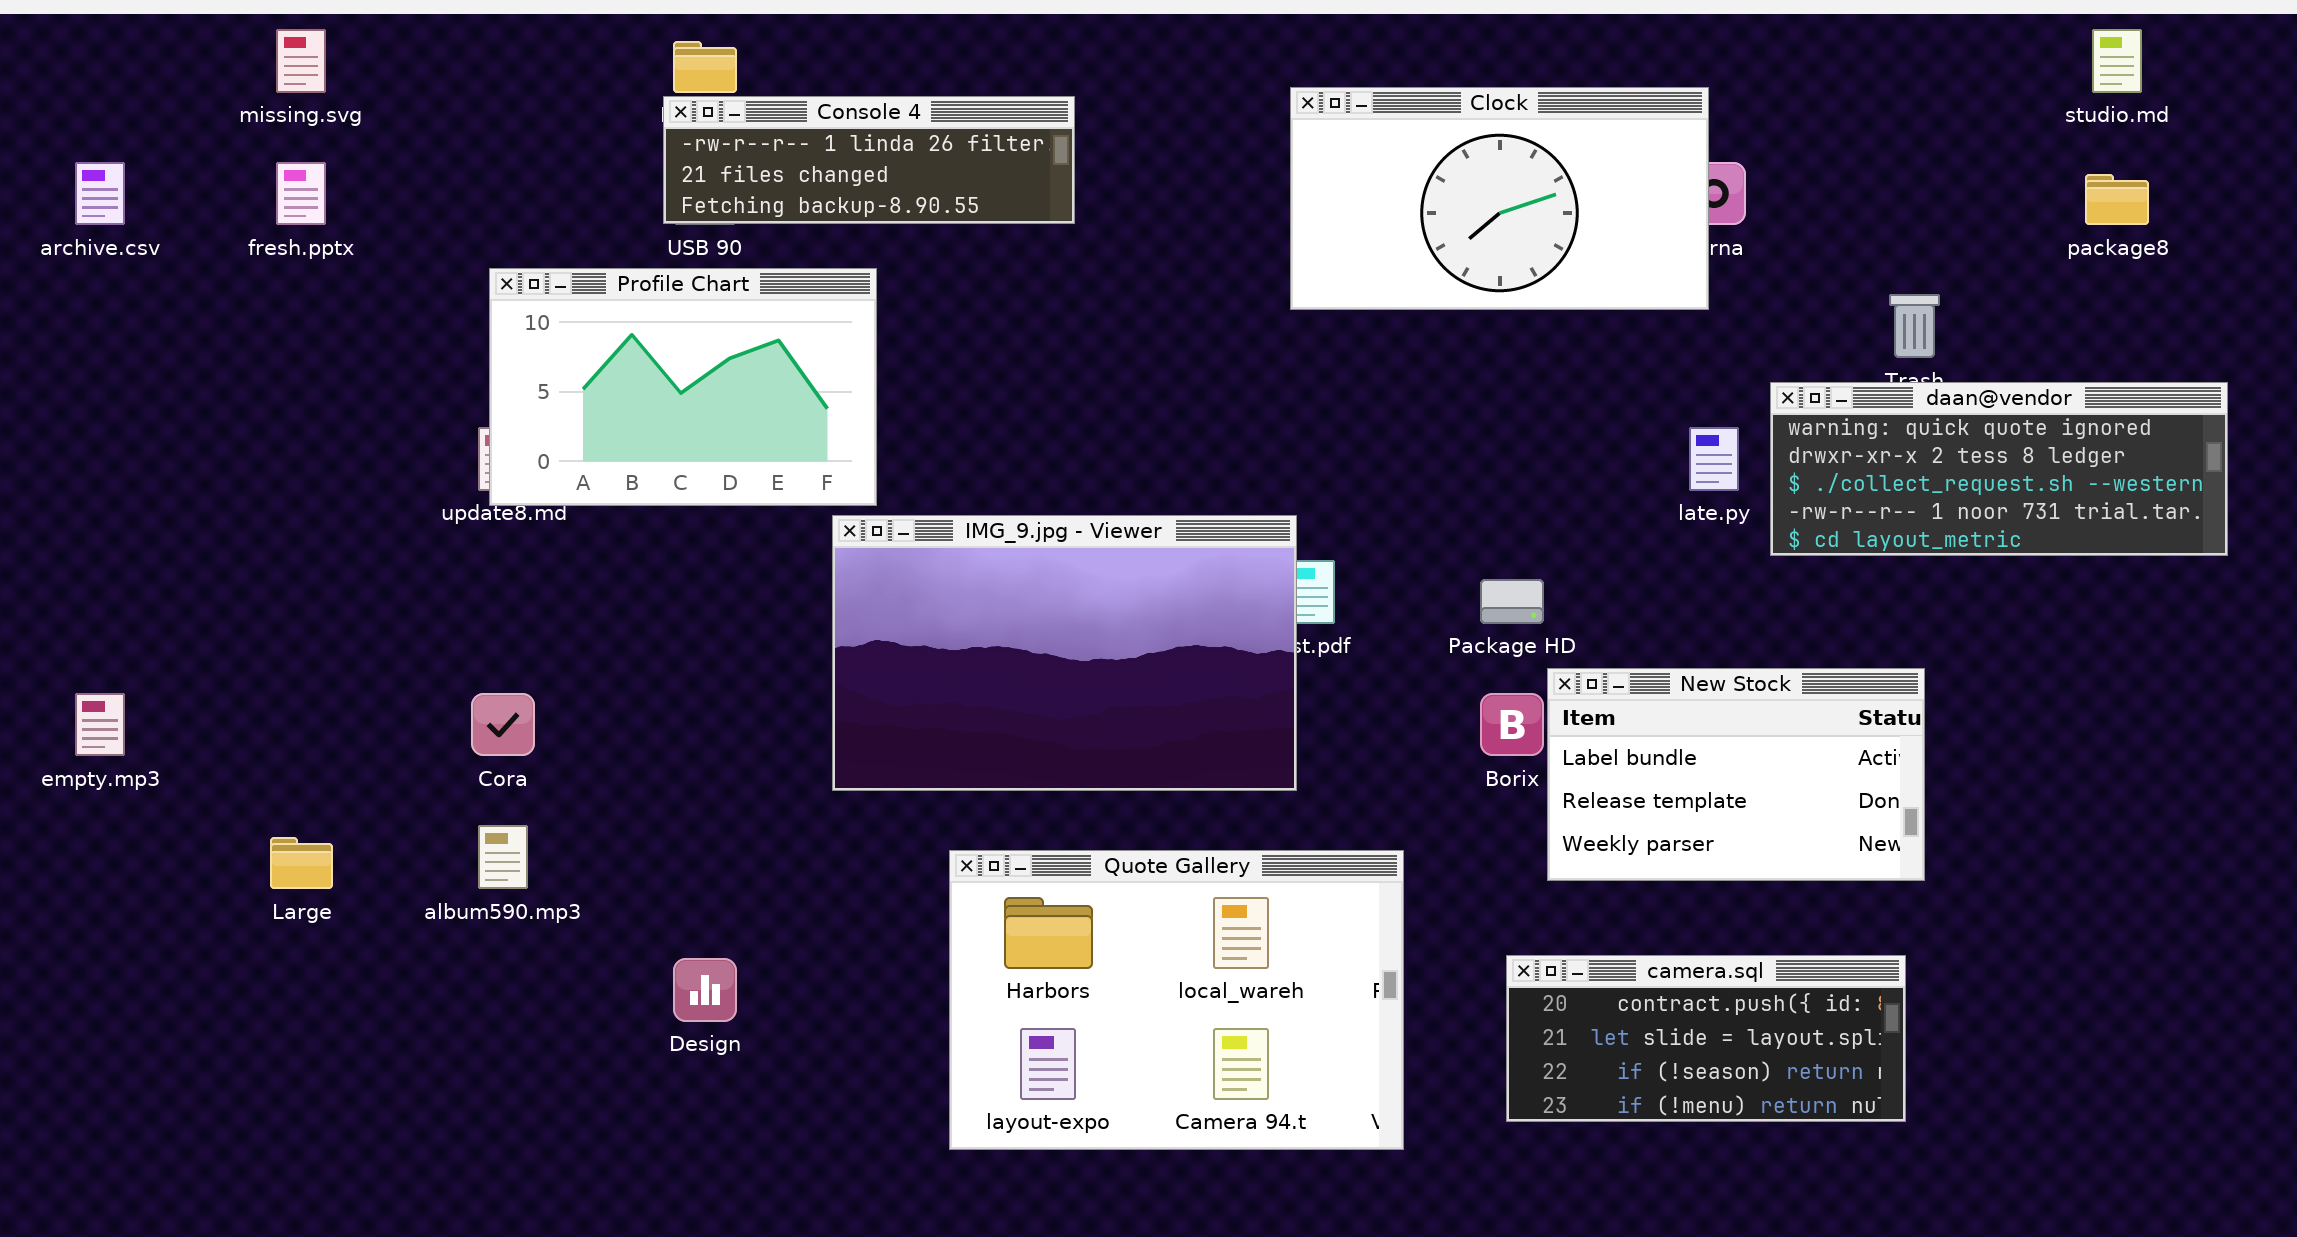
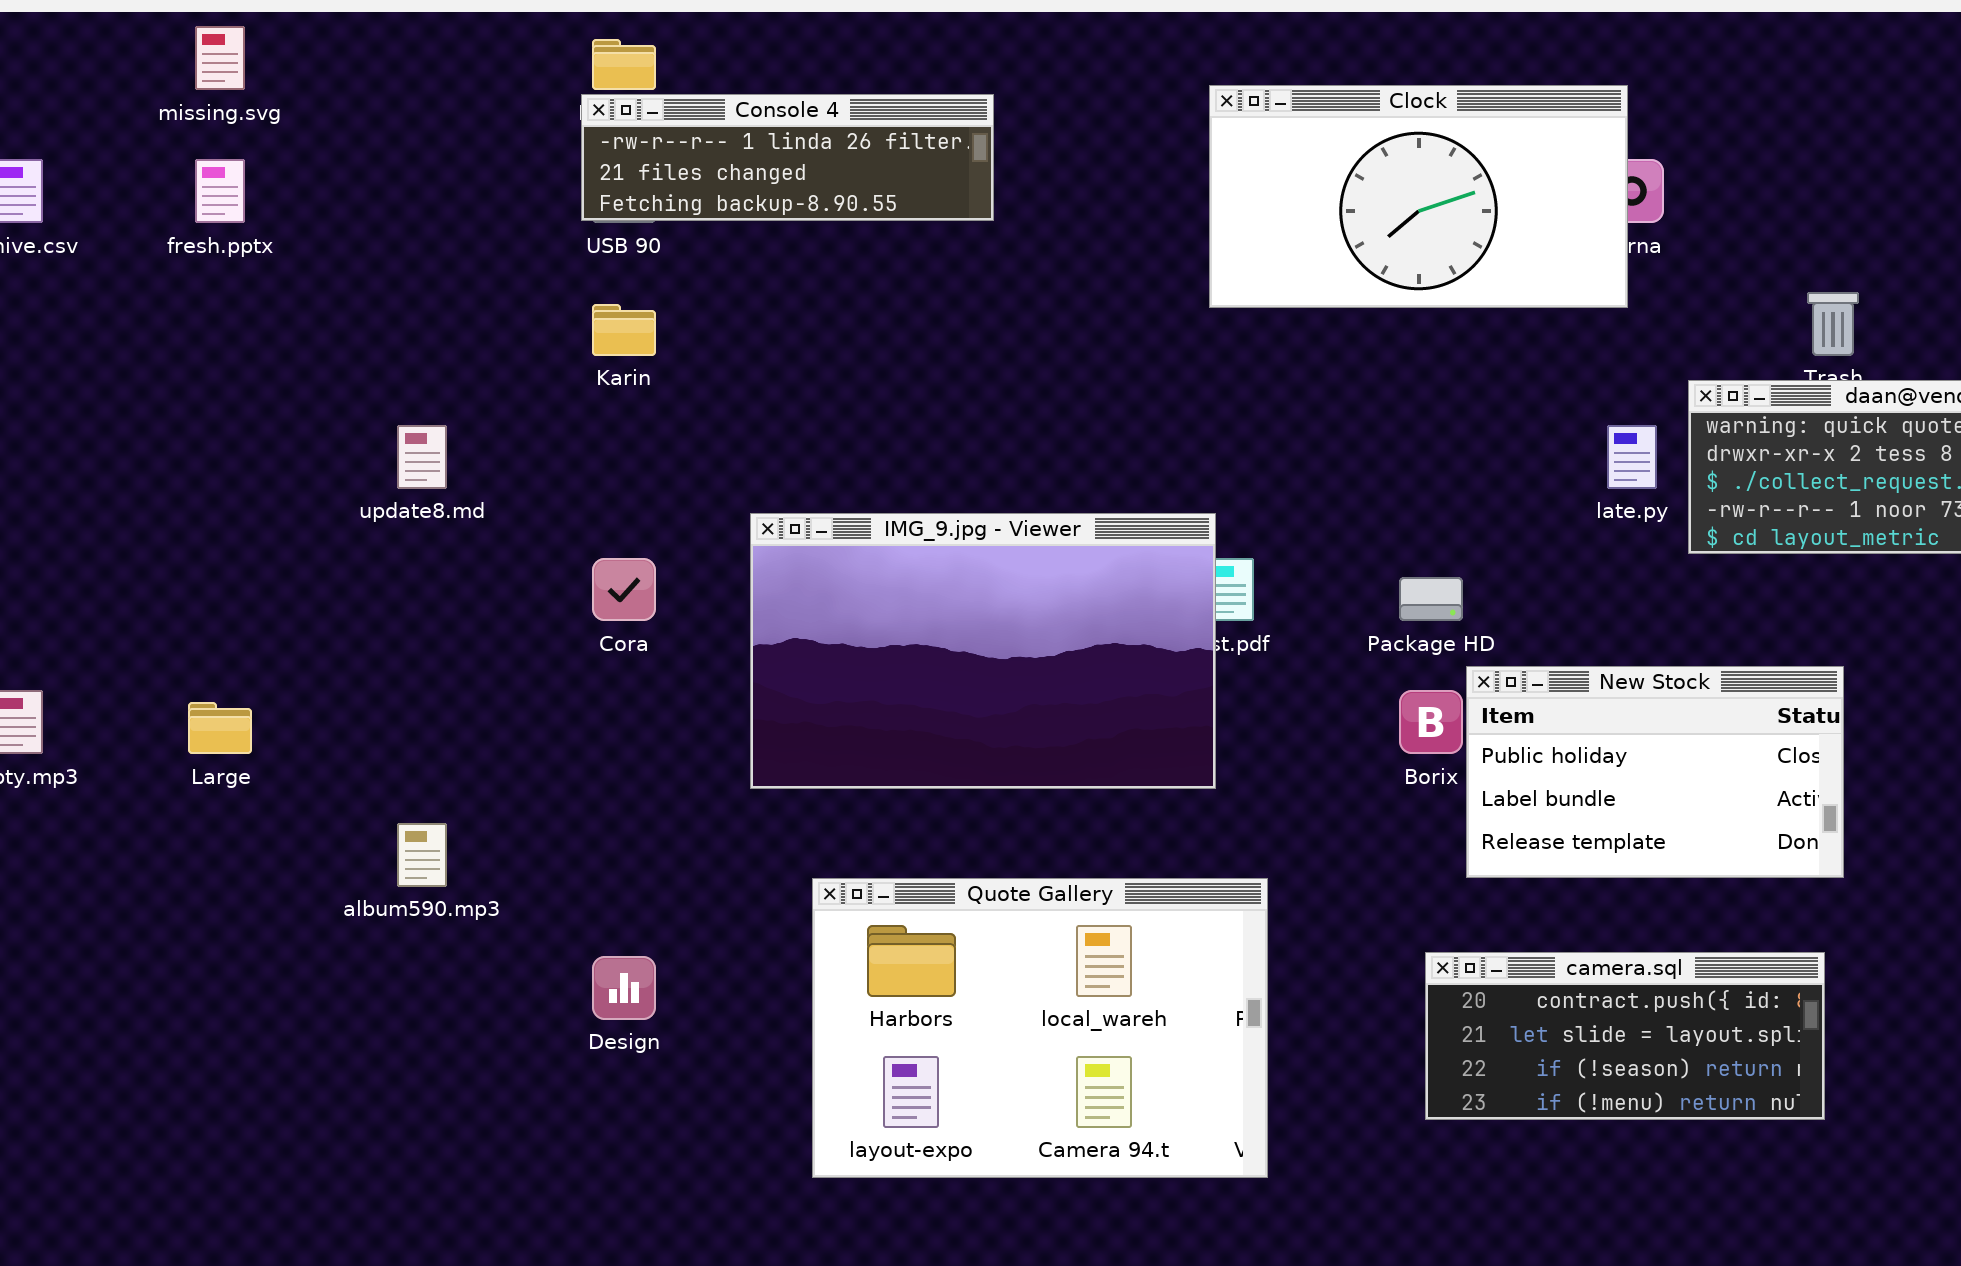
Profile Chart: [489,268,877,506] -> none, closed
New Stock: [1547,668,1925,881] -> [1466,666,1844,878], scrolled up 1 row
Cora: [471,693,535,756] -> [592,558,656,621], moved
Large: [270,837,333,889] -> [188,702,252,754], moved
Quote Gallery: [949,850,1404,1150] -> [812,878,1268,1178], moved

